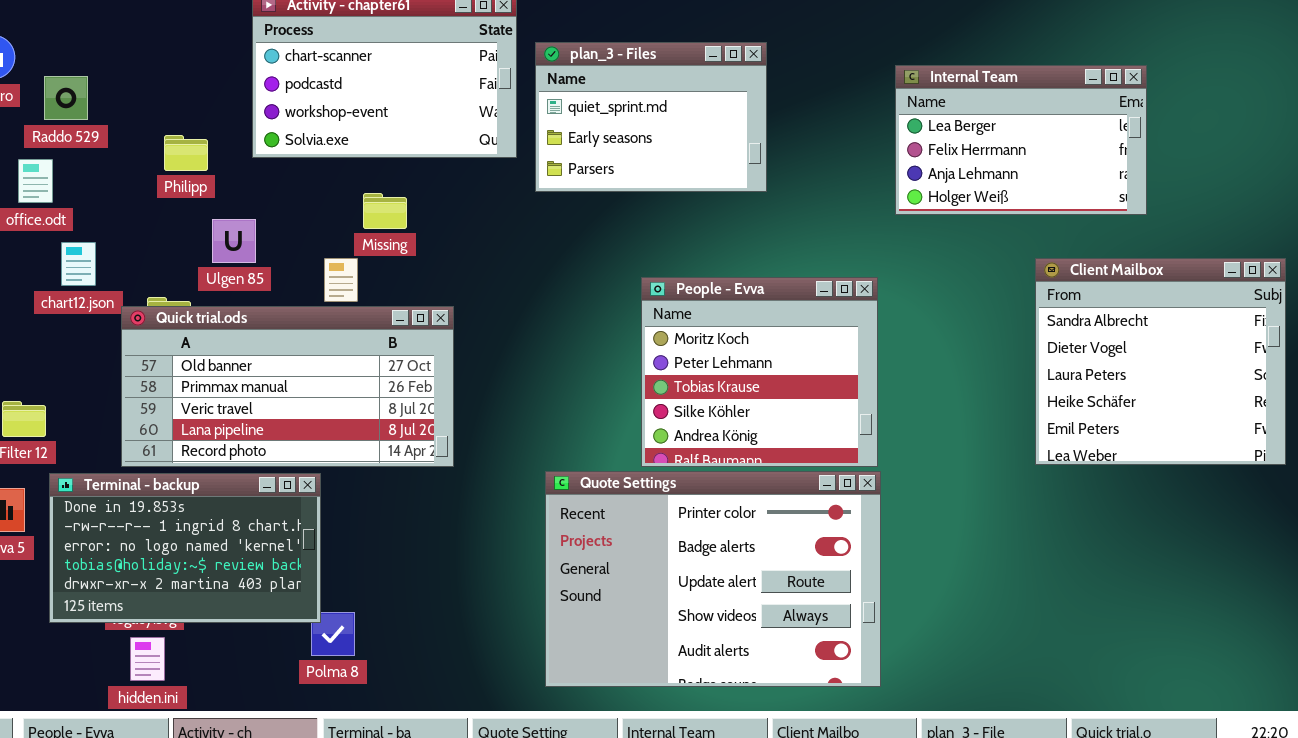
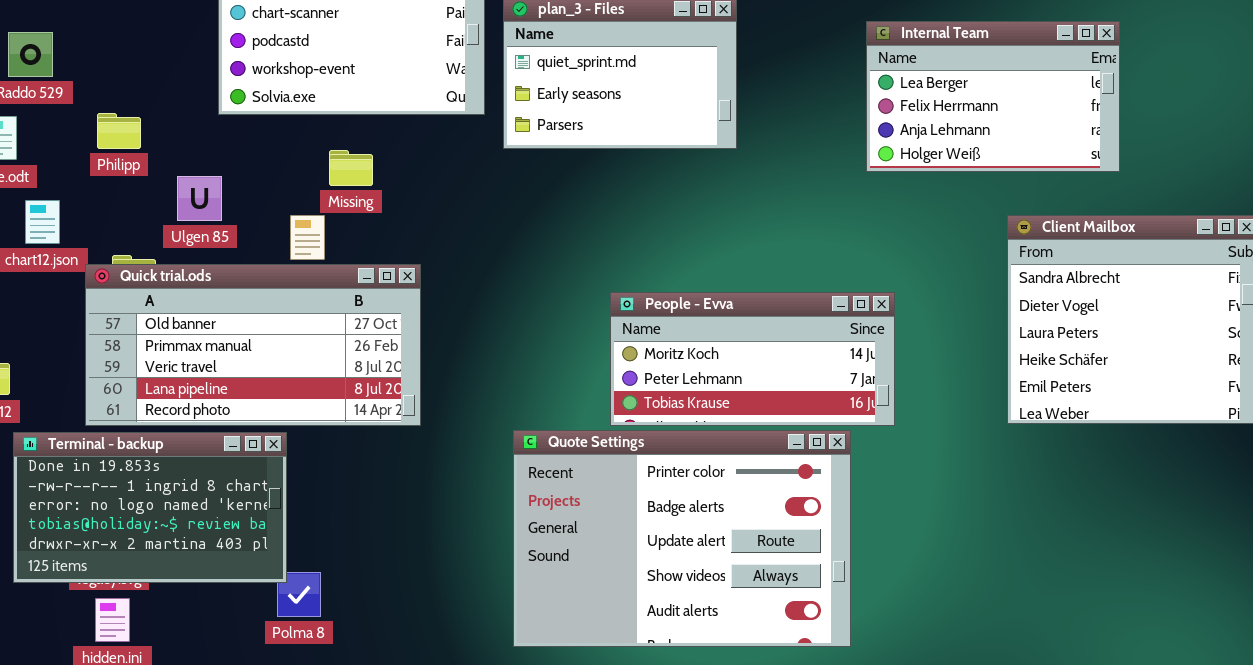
Philipp: [164,135,208,171] -> [97,113,141,149], moved
People - Evva: [641,277,878,467] -> [610,292,895,426], resized

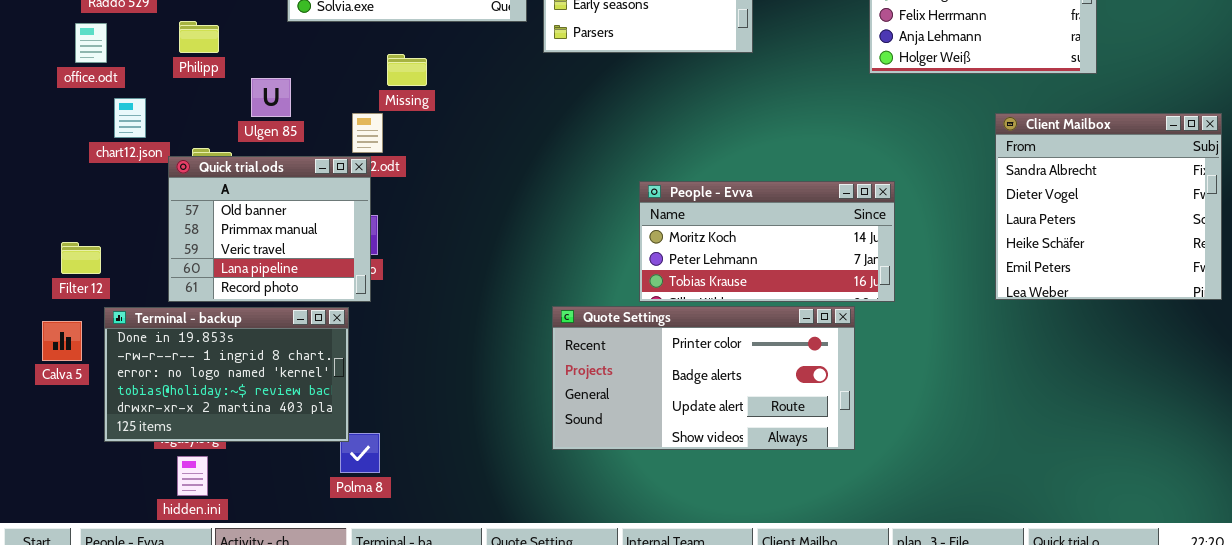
Quick trial.ods: [85,264,421,426] -> [168,156,371,302], resized
Quote Settings: [513,430,851,647] -> [552,306,855,450], resized

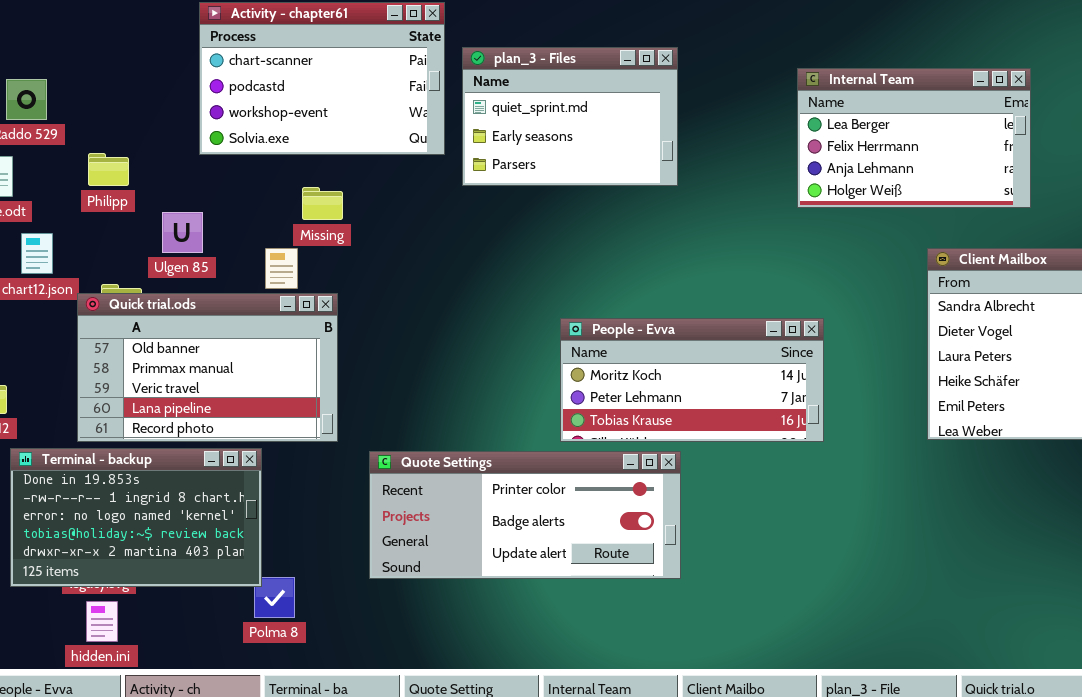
Quick trial.ods: [168,156,371,302] -> [77,293,338,442], resized
Quote Settings: [552,306,855,450] -> [369,451,681,579], moved, resized

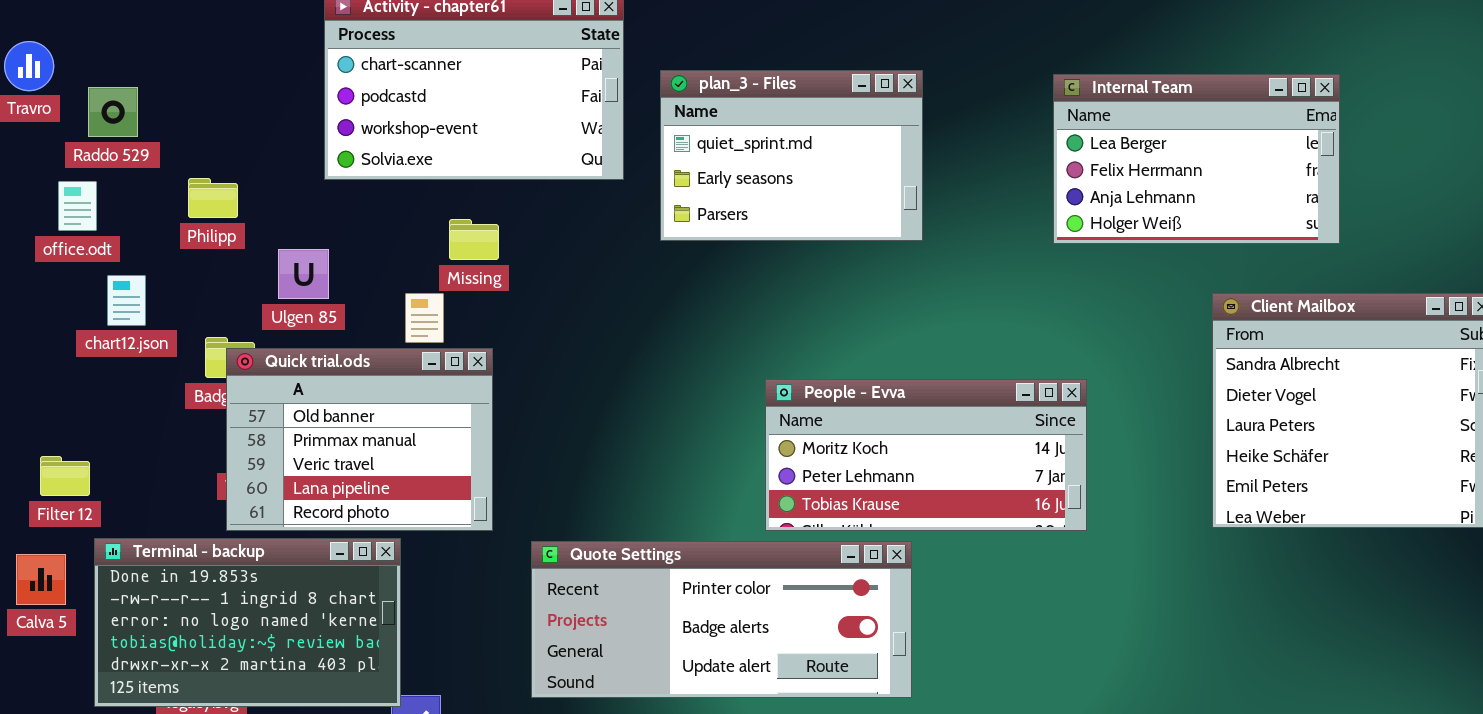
plan_3 - Files: [462,47,678,186] -> [660,70,923,241], moved
Quick trial.ods: [77,293,338,442] -> [226,348,493,531], resized

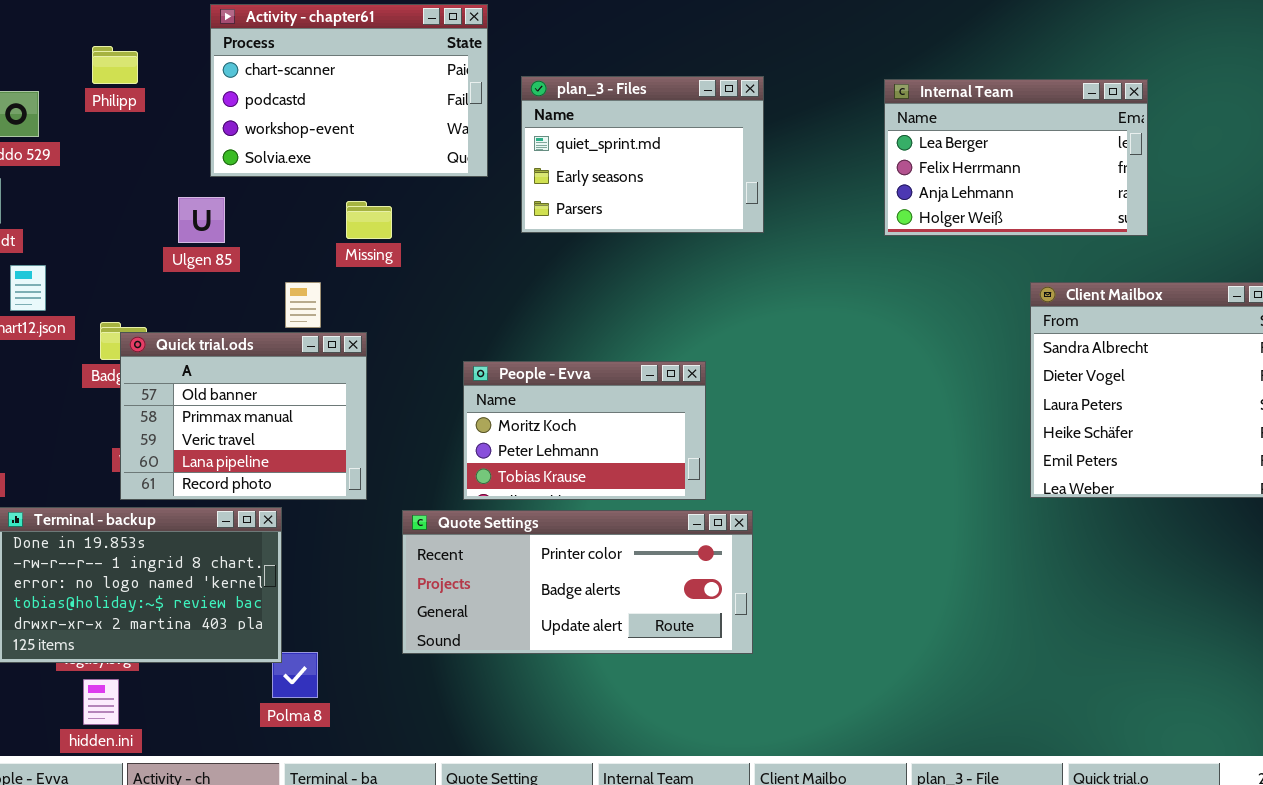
Philipp: [188,178,238,218] -> [92,46,138,84], moved
Missing: [449,219,499,260] -> [346,201,392,239], moved
Ulgen 85: [278,249,329,299] -> [178,197,225,243], moved
People - Evva: [765,379,1087,531] -> [463,361,706,500], moved, resized

